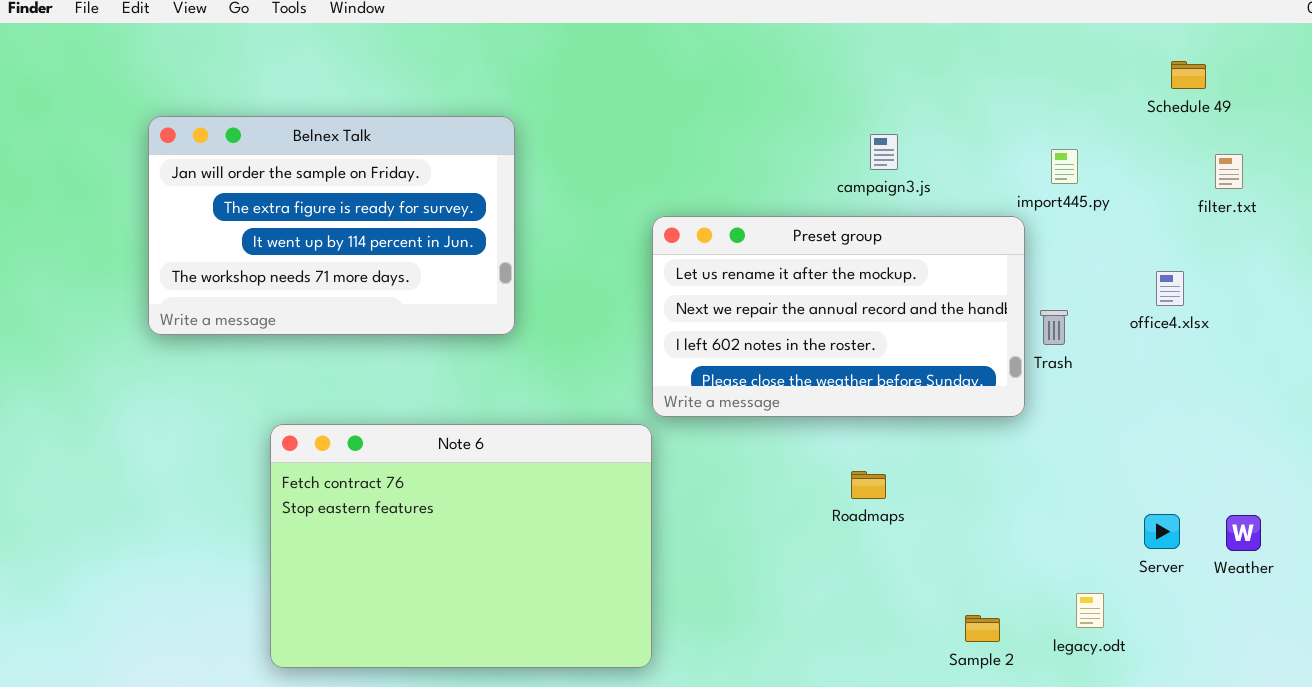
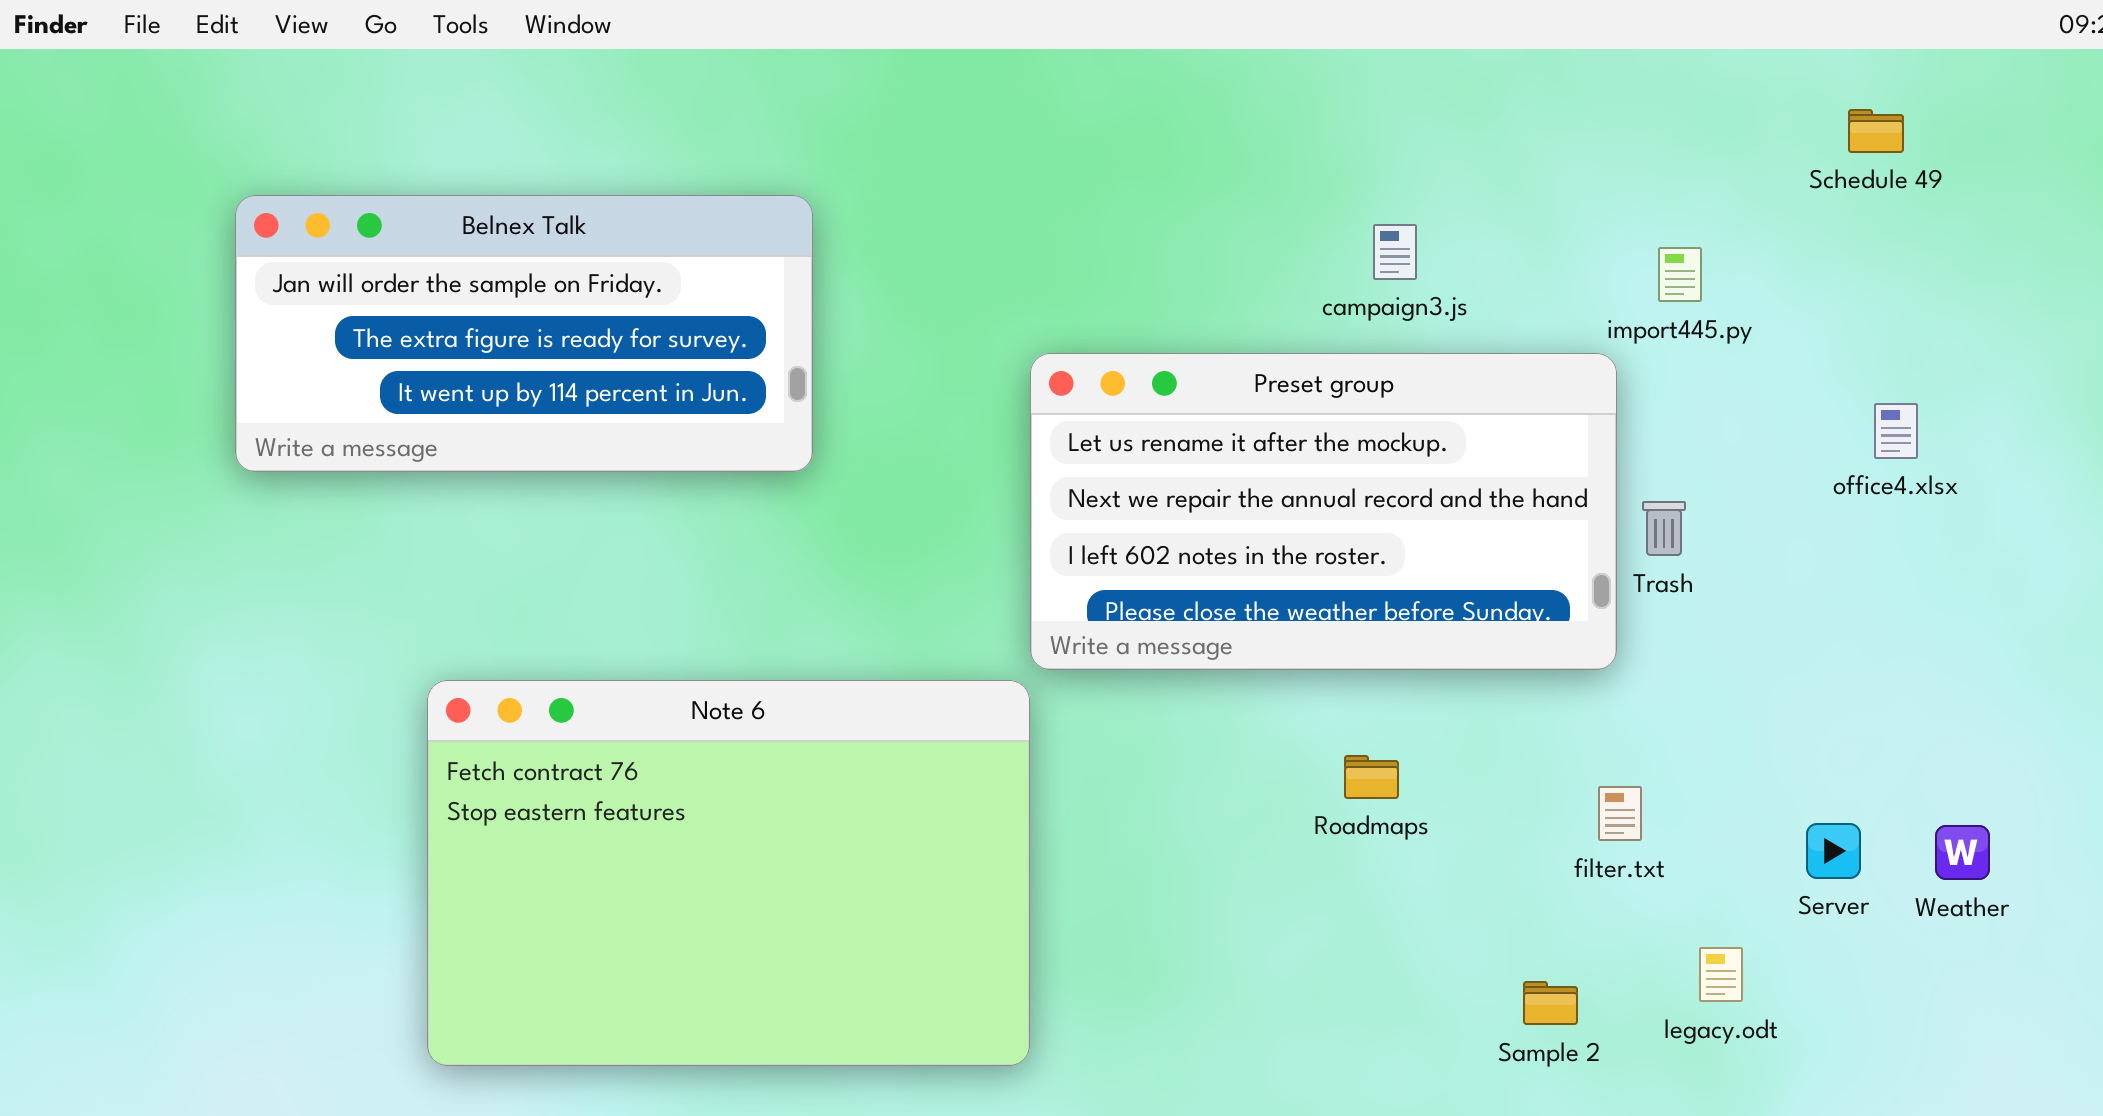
Belnex Talk: [148,116,515,335] -> [235,195,813,472], resized
filter.txt: [1215,154,1243,189] -> [1598,786,1642,841], moved
office4.xlsx: [1156,271,1184,306] -> [1874,403,1918,459], moved

